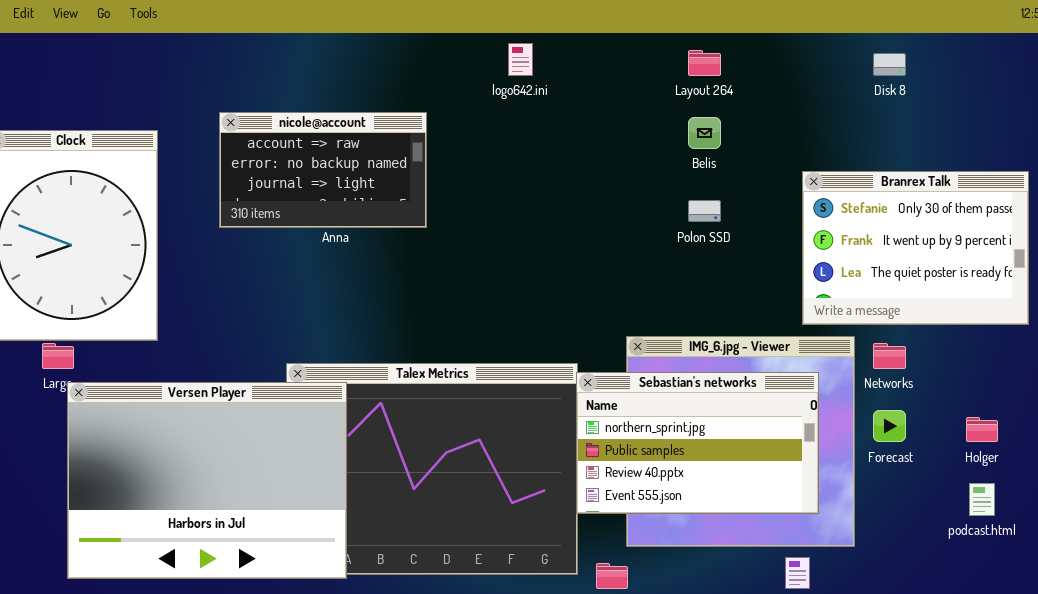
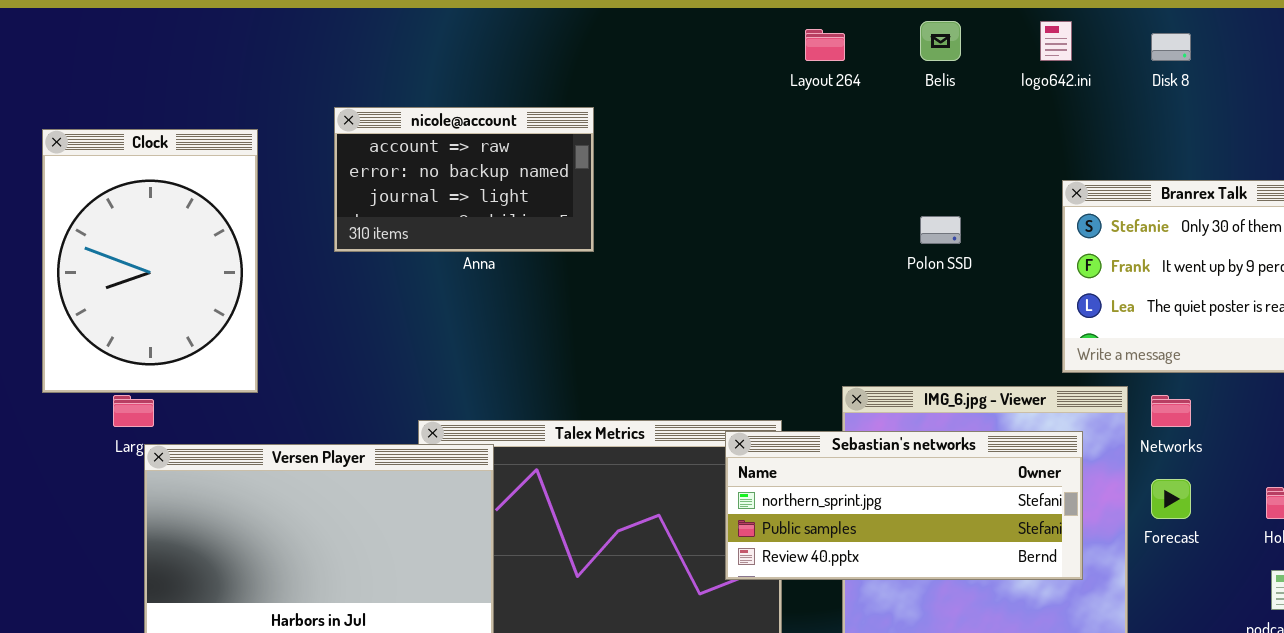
logo642.ini: [508,43,533,76] -> [1040,21,1072,61], moved
Layout 264: [688,50,721,76] -> [805,29,845,61], moved
Belis: [688,117,721,149] -> [920,21,961,61], moved
Sebastian's networks: [576,372,819,514] -> [725,431,1083,580], resized

